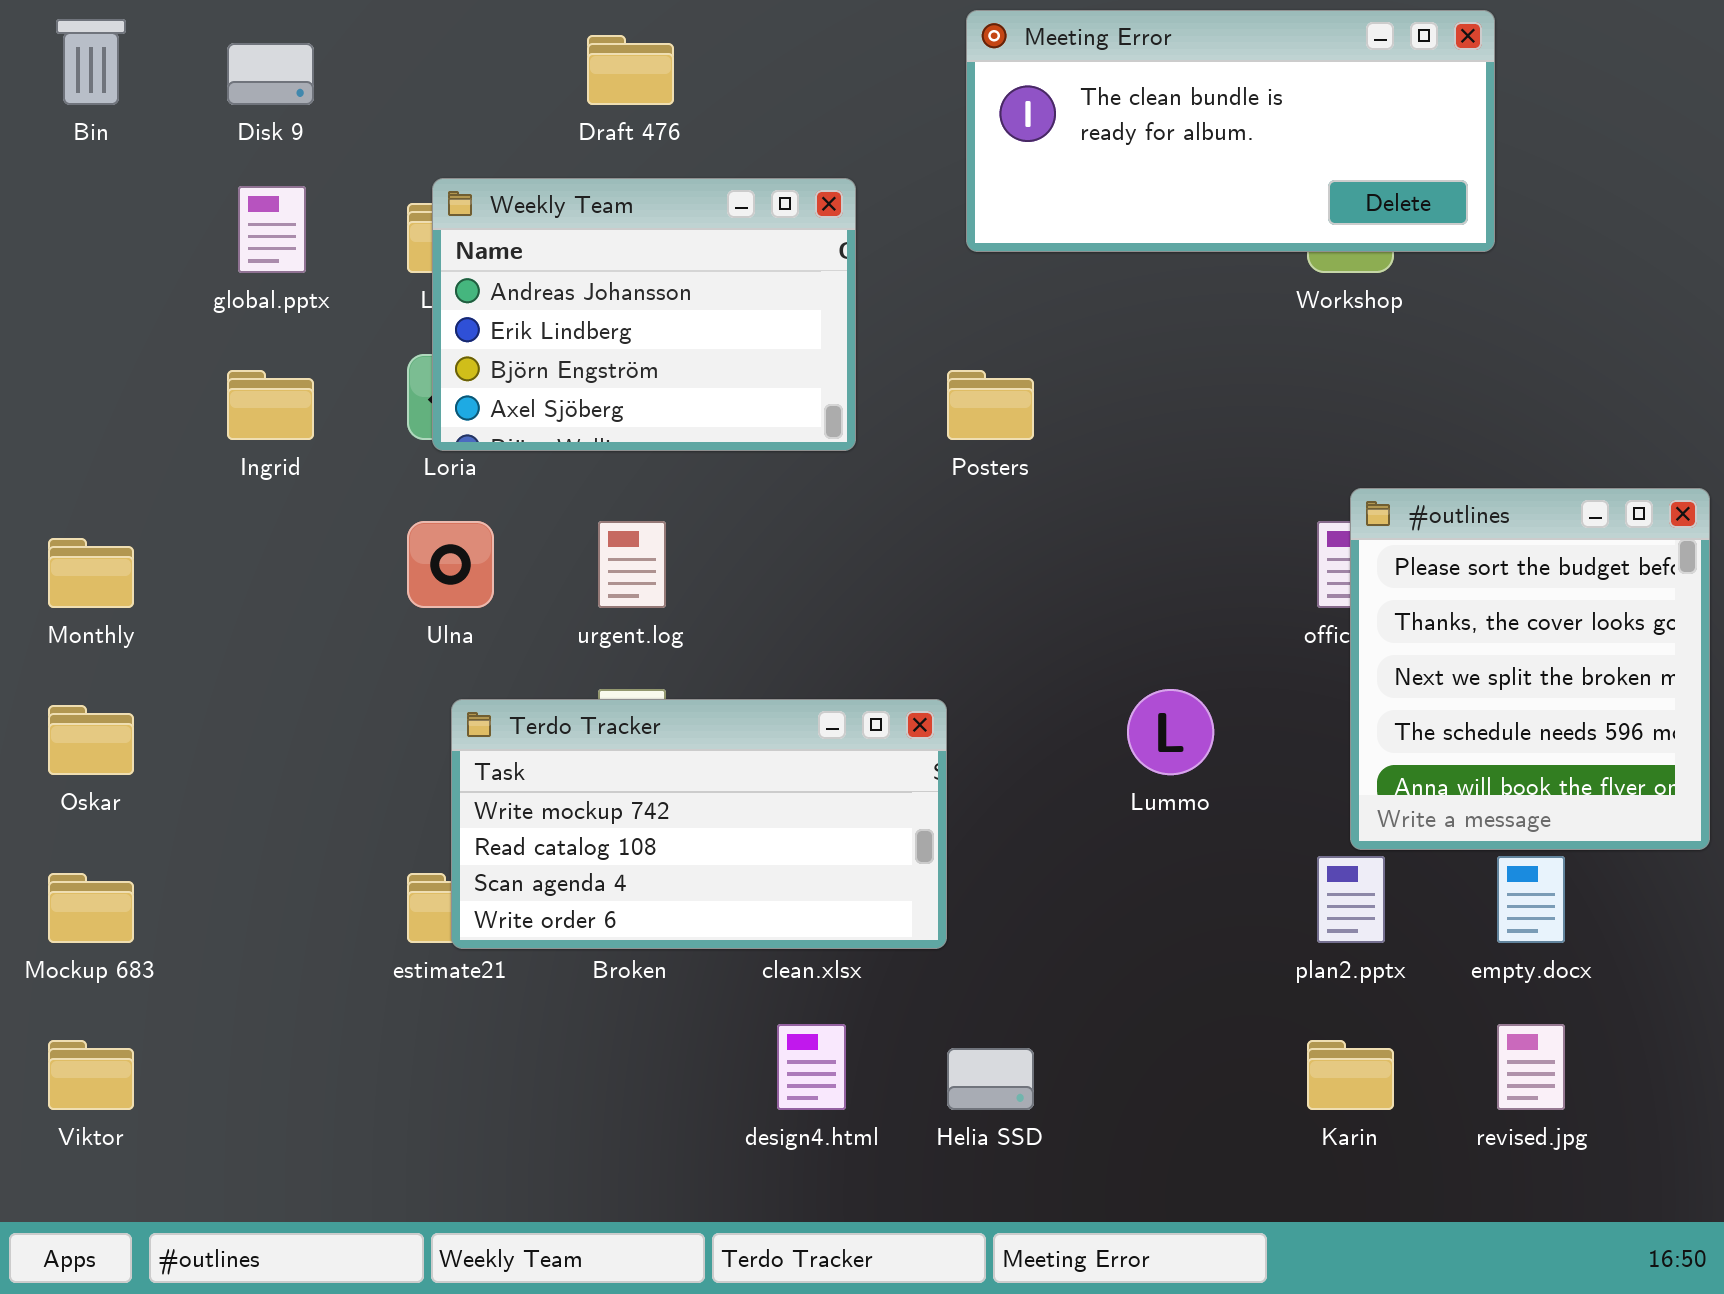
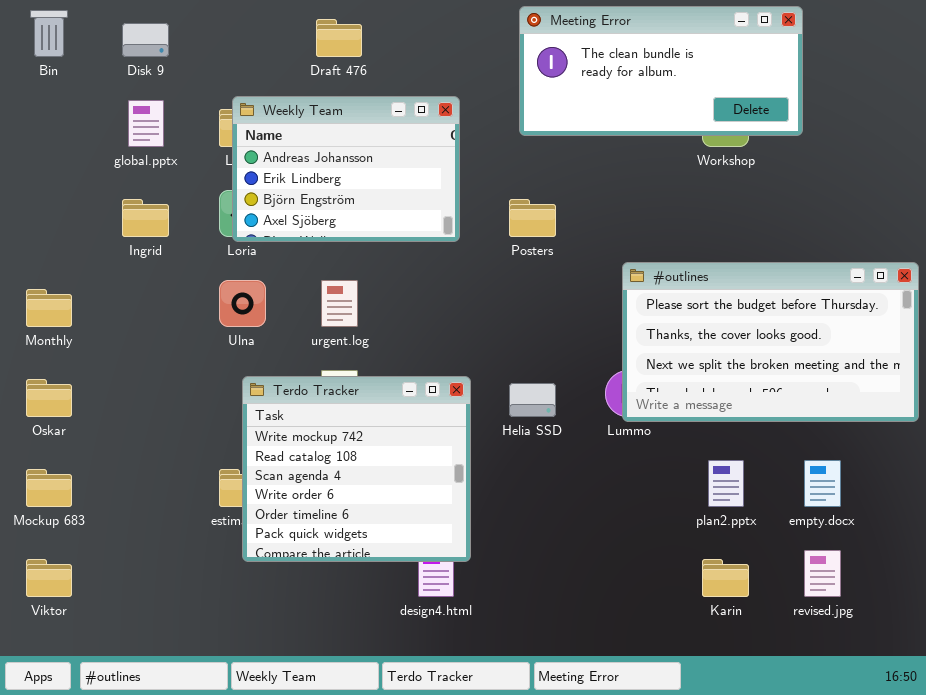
#outlines: [1350,488,1710,850] -> [622,262,919,422], resized
Terdo Tracker: [451,699,947,949] -> [242,376,471,562], resized
Helia SSD: [947,1048,1034,1110] -> [509,383,556,417], moved

